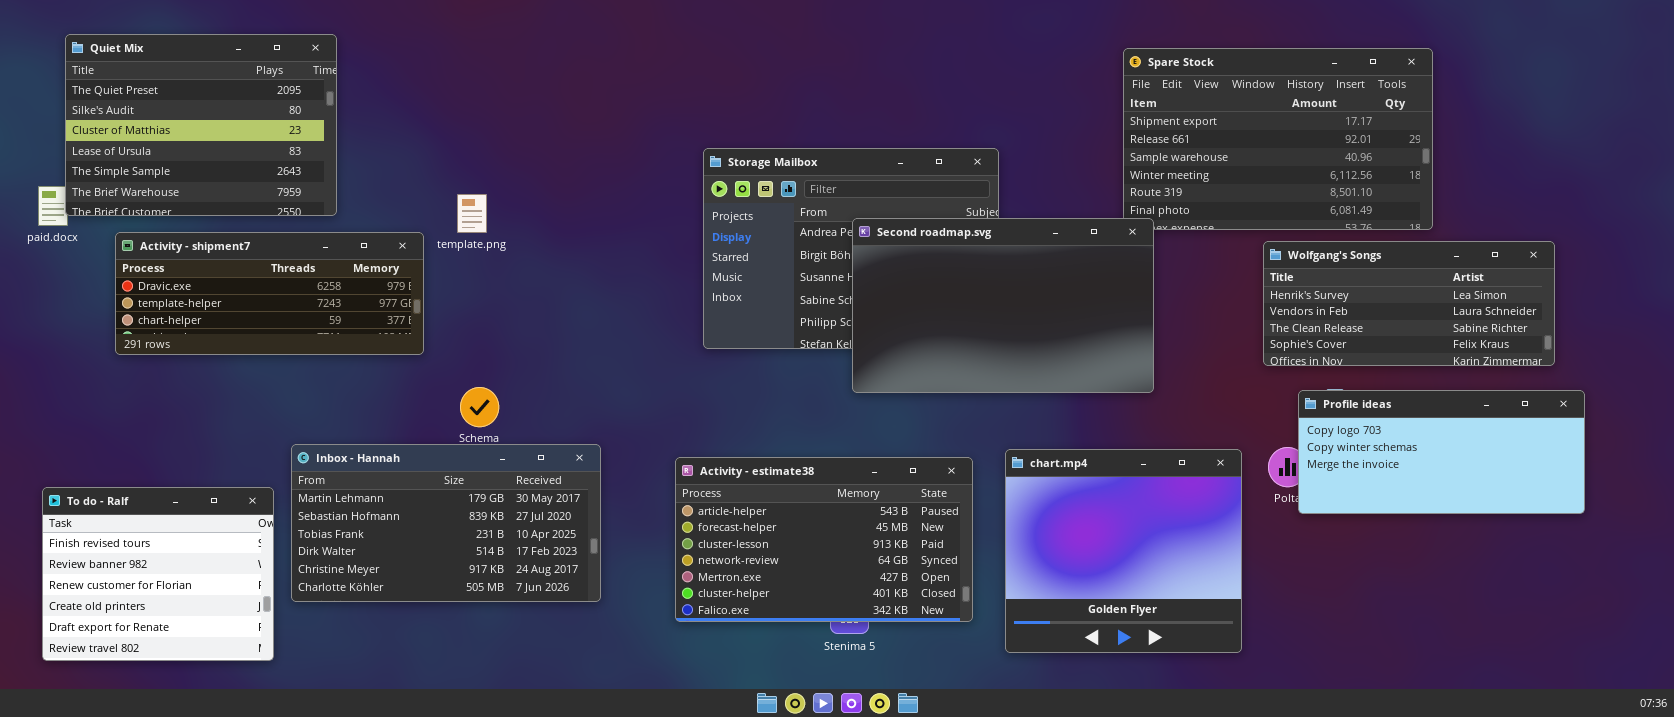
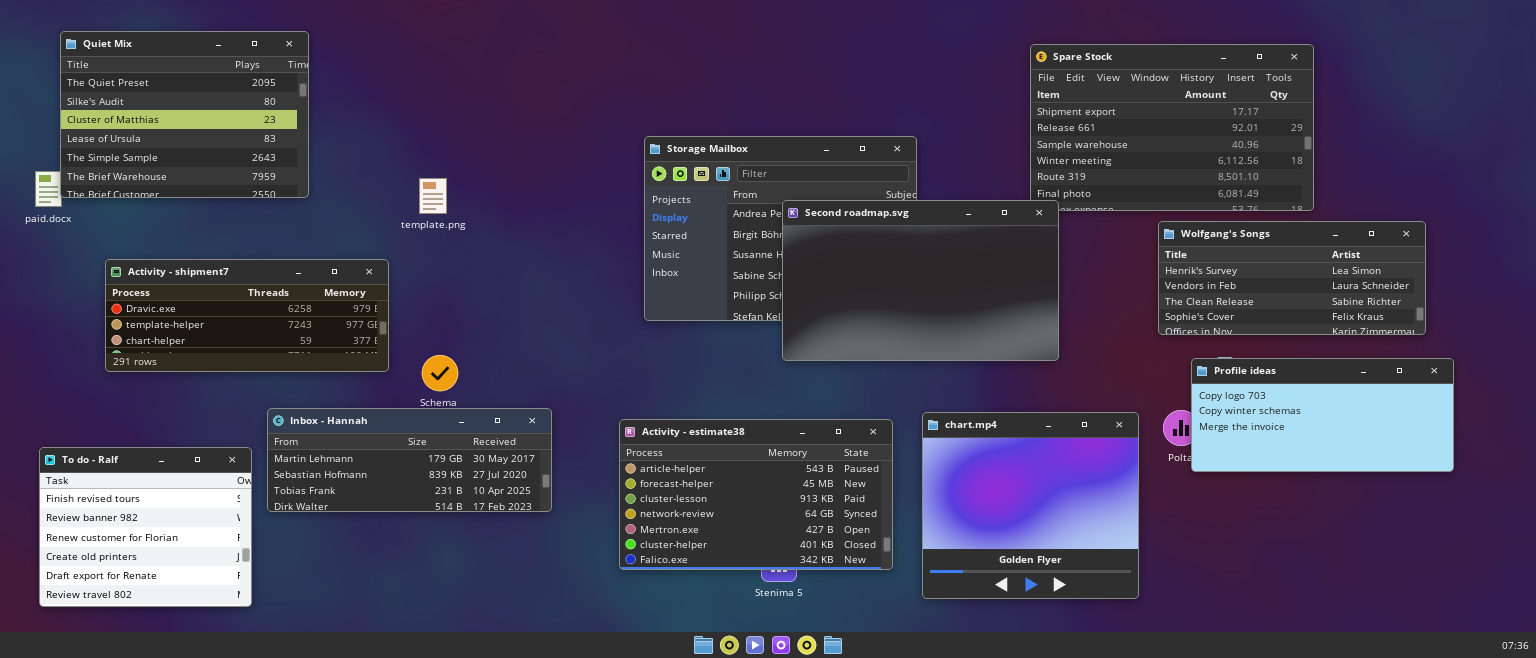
Activity - shipment7: [115,232,424,355] -> [105,259,389,372], moved
Inbox - Hannah: [291,444,601,602] -> [267,408,552,512], resized

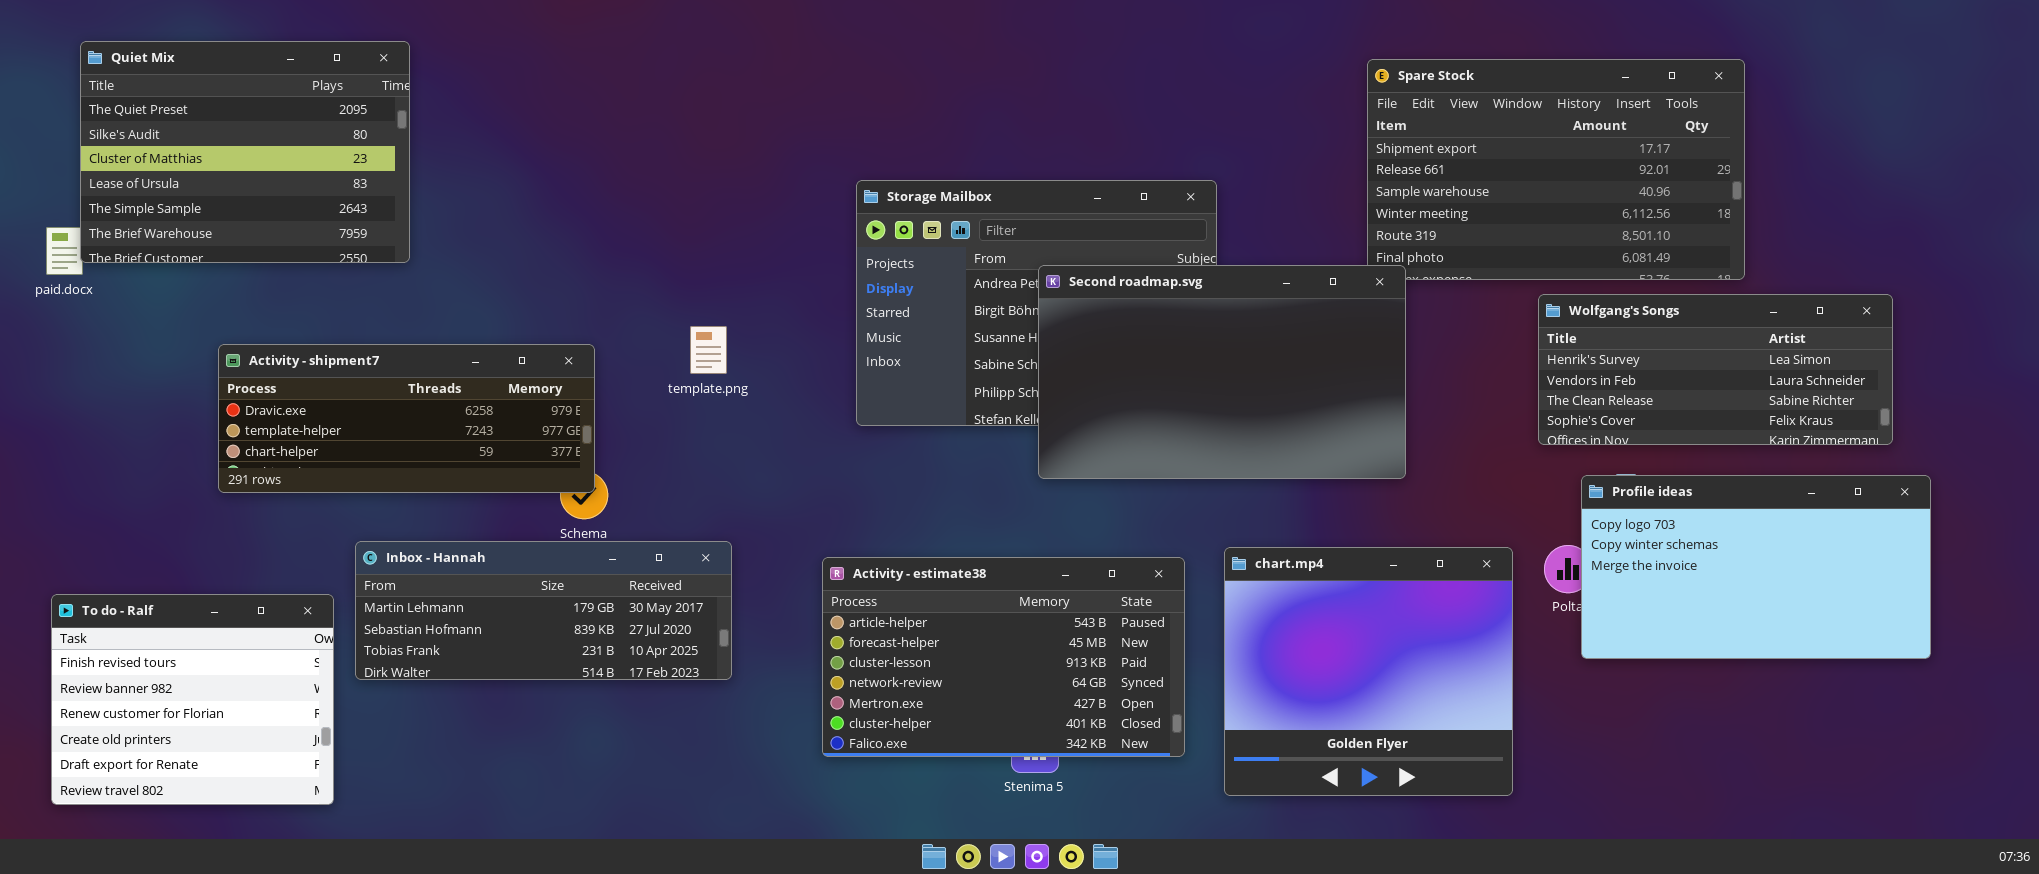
template.png: [419,178,447,214] -> [690,326,727,374], moved
Activity - shipment7: [105,259,389,372] -> [218,344,595,493], moved
Profile ideas: [1191,358,1454,472] -> [1581,475,1931,659], resized

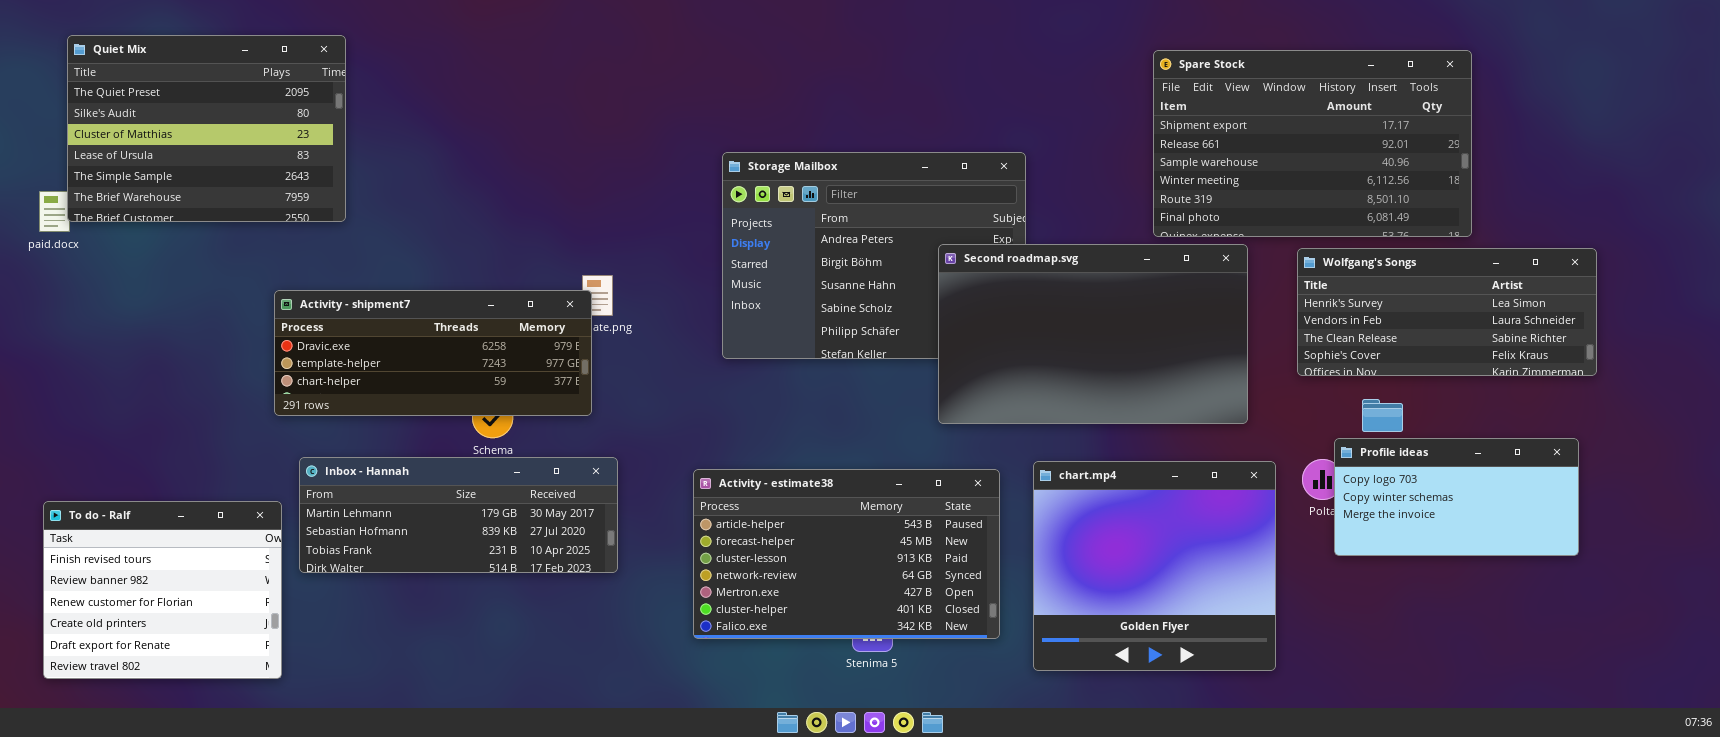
Second roadmap.svg: [1038,265,1406,479] -> [938,244,1248,424], moved
Activity - shipment7: [218,344,595,493] -> [274,290,592,416], moved
Profile ideas: [1581,475,1931,659] -> [1334,438,1579,556], resized

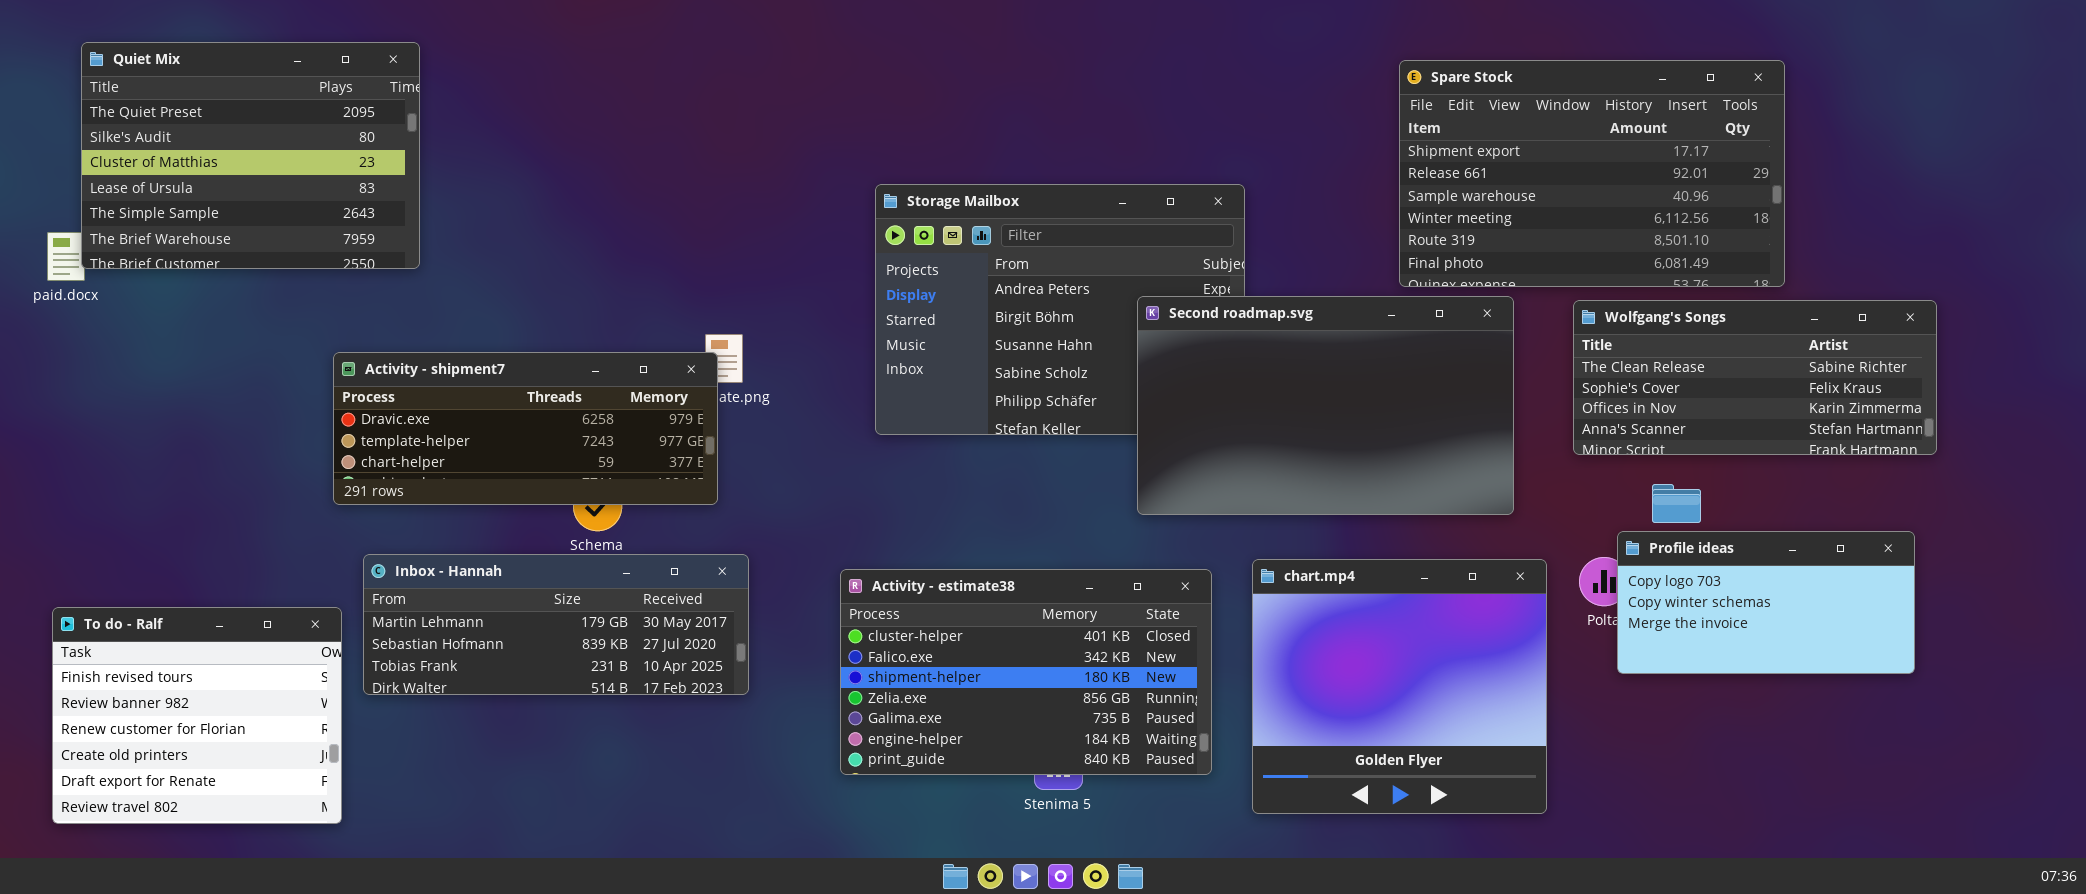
Wolfgang's Songs: [1297,248,1597,376] -> [1573,300,1937,455], scrolled down 2 rows
Activity - estimate38: [693,469,1000,639] -> [840,569,1212,775], scrolled down 5 rows

